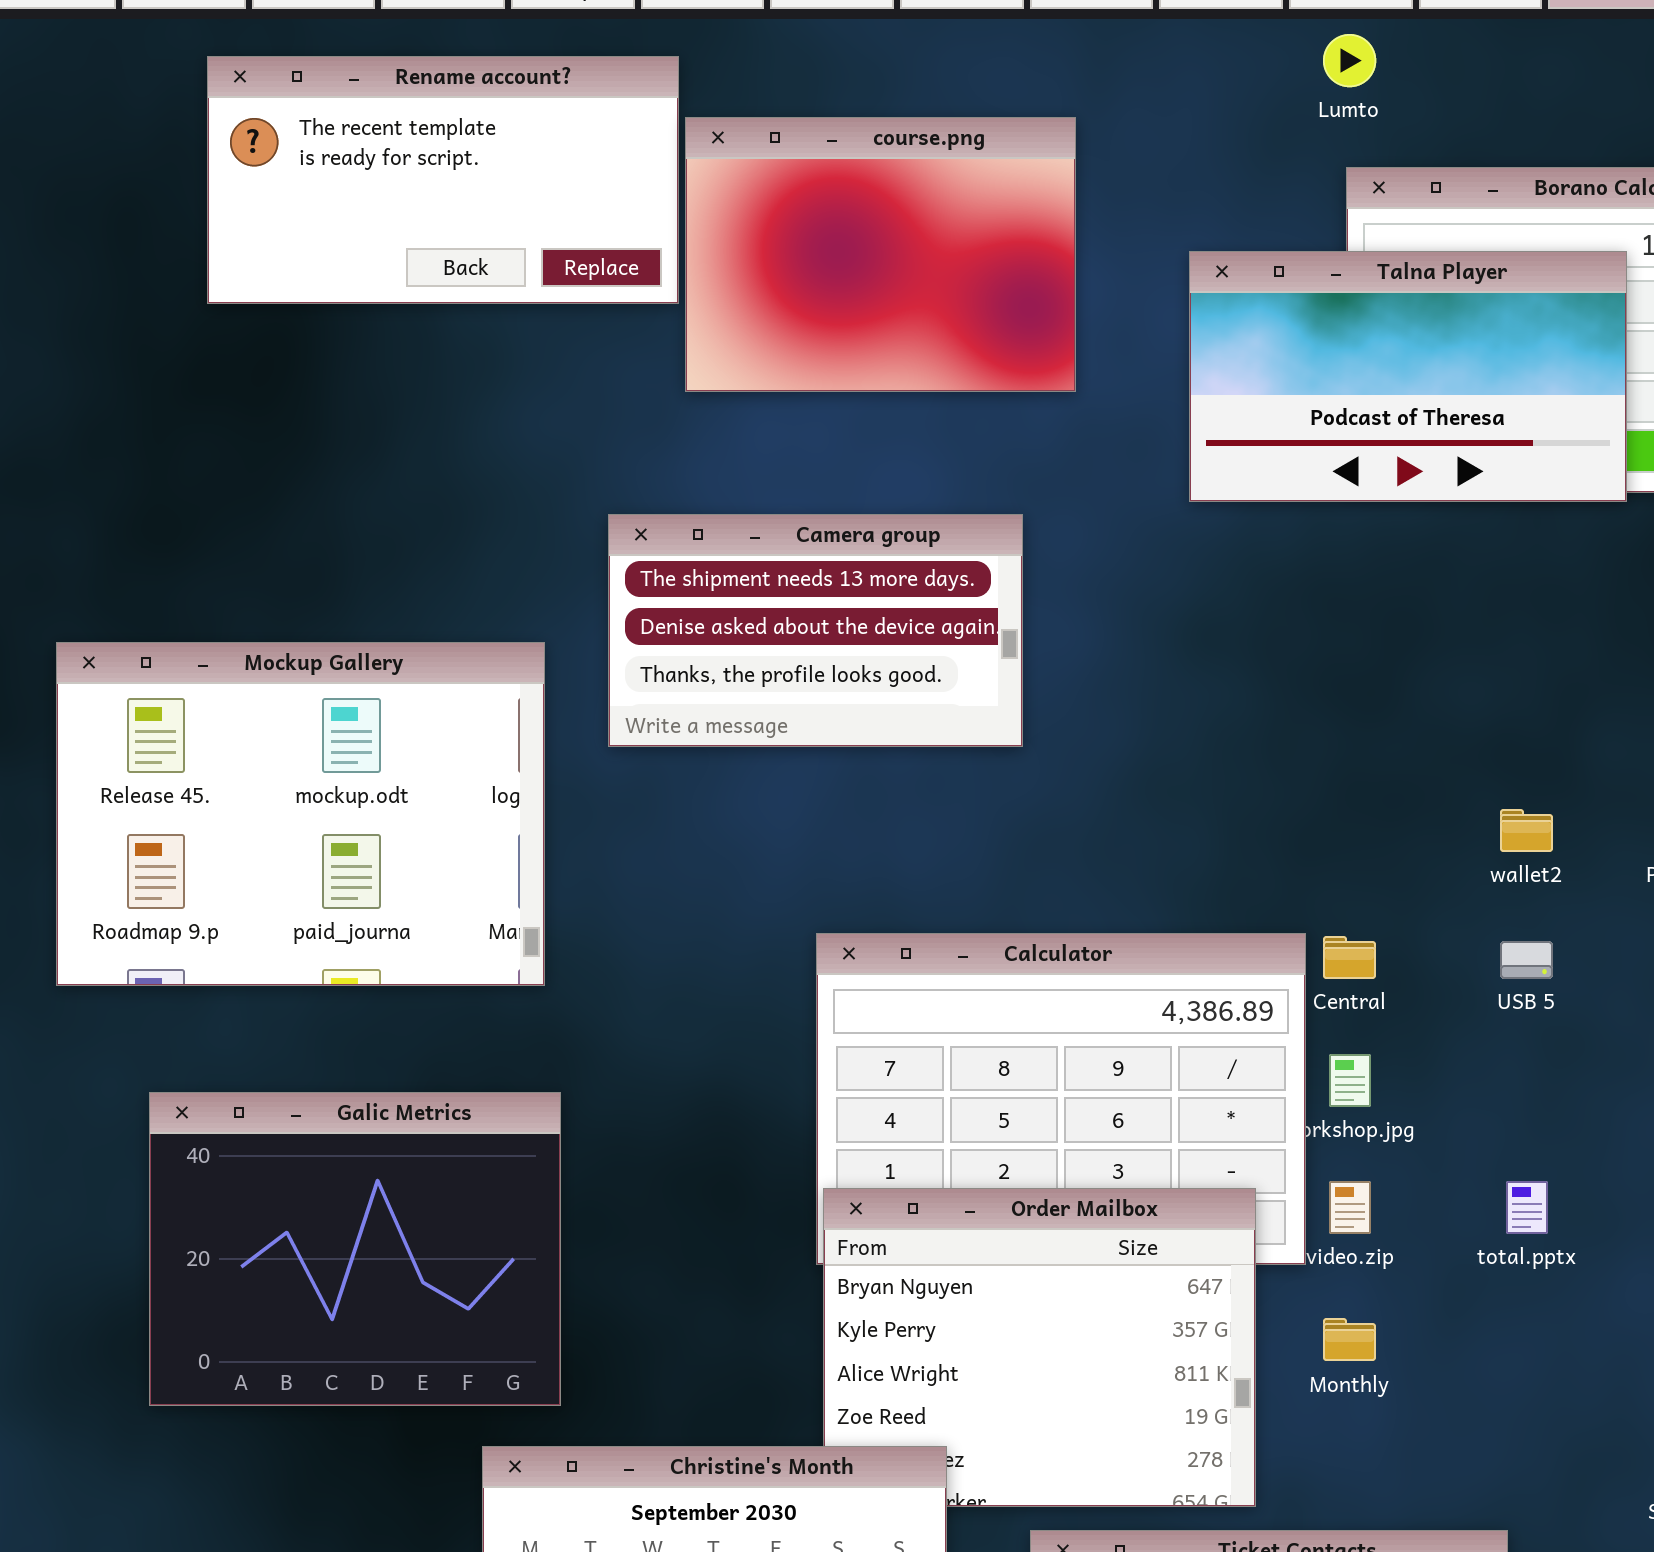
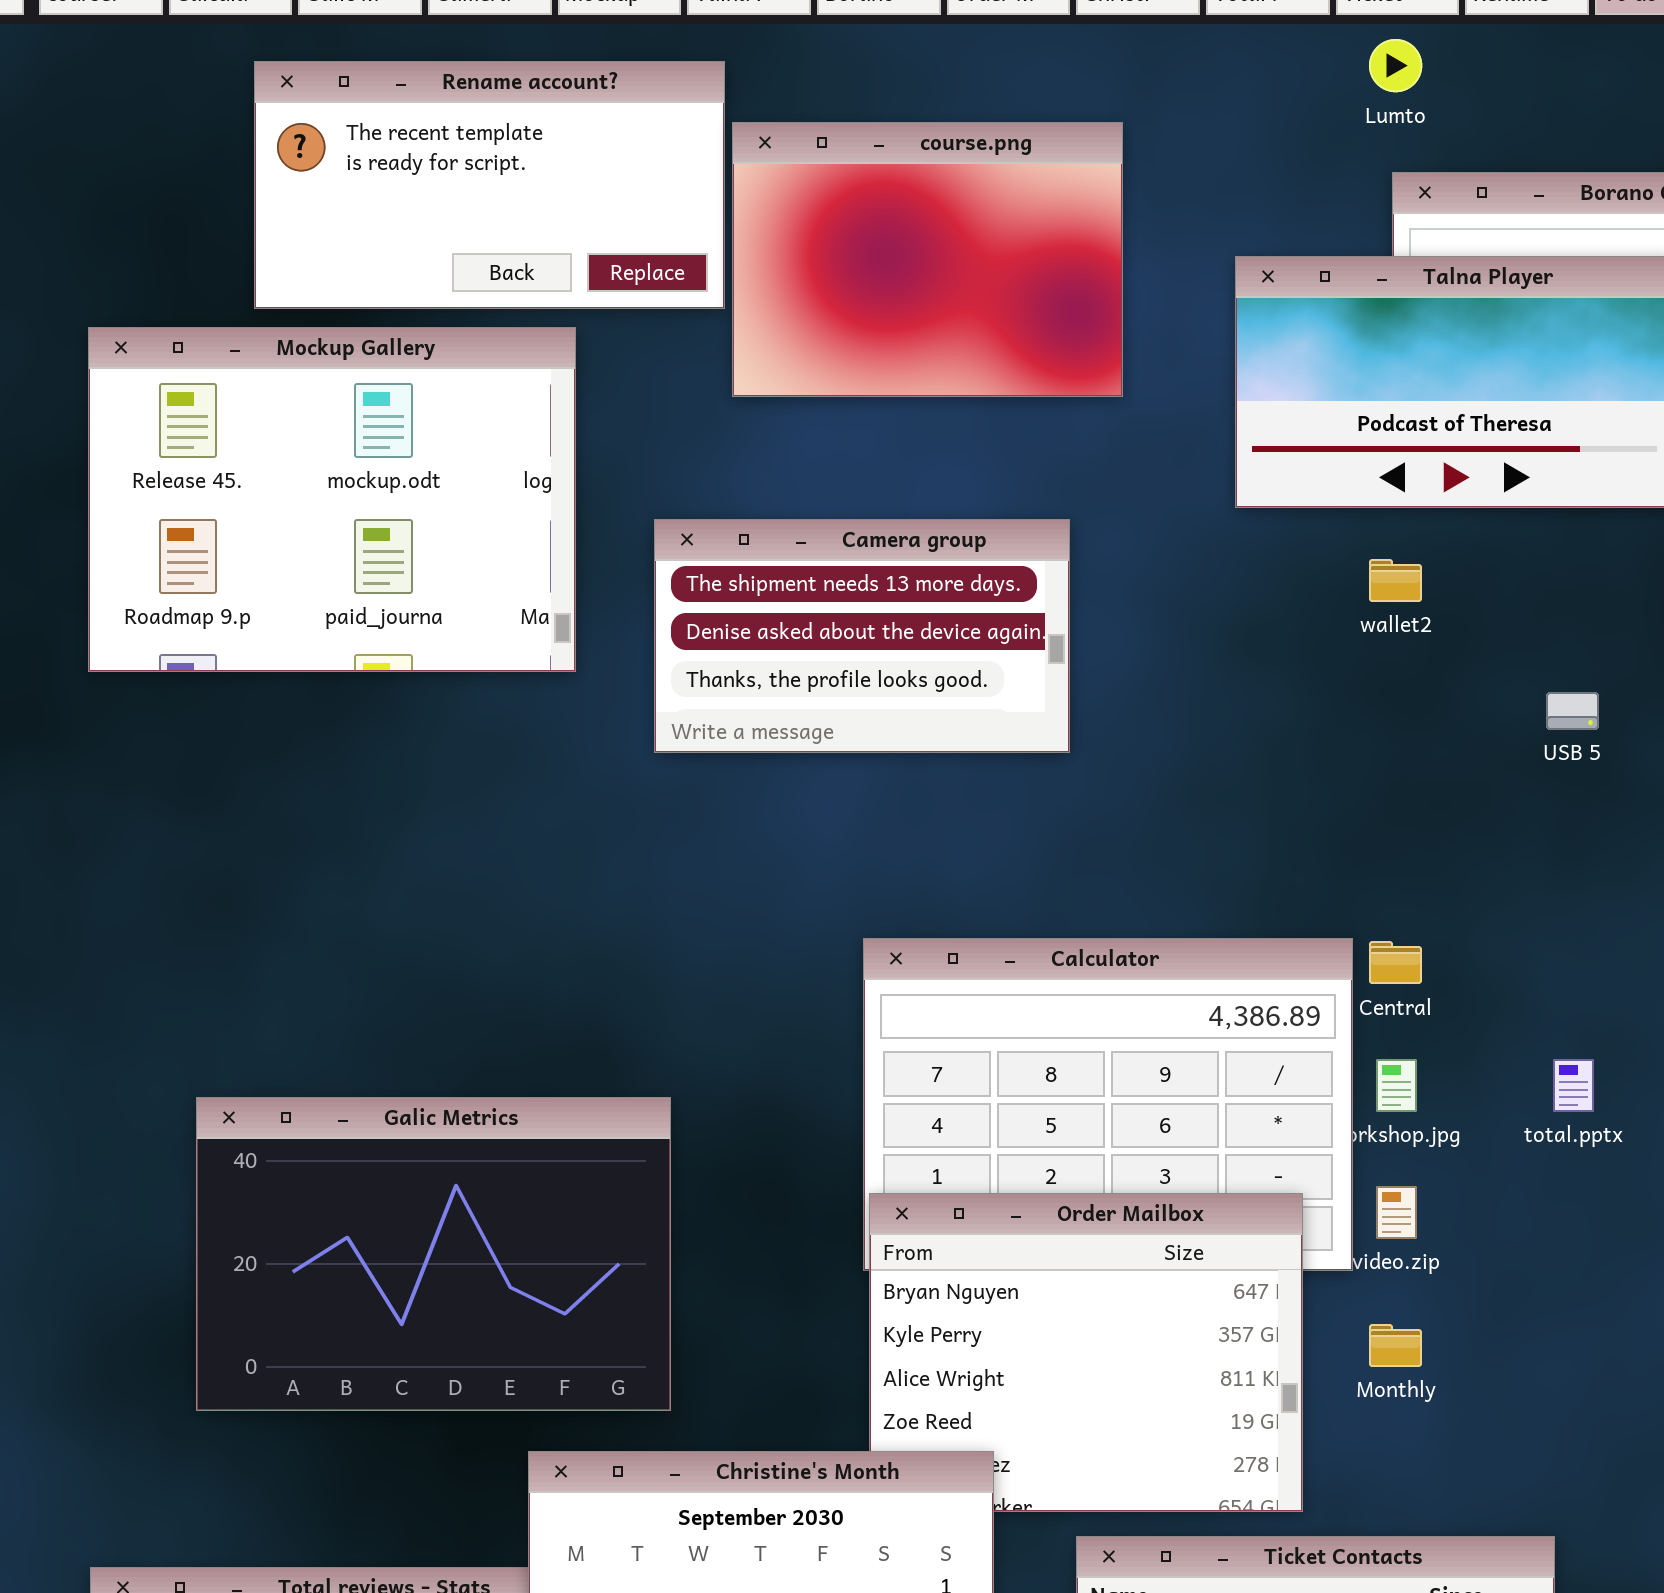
Mockup Gallery: [56,642,545,986] -> [88,327,576,672], moved
wallet2: [1500,809,1553,852] -> [1369,559,1422,602], moved
USB 5: [1500,941,1553,979] -> [1546,692,1599,730], moved
Galic Metrics: [149,1092,561,1406] -> [196,1097,671,1411], resized
total.pptx: [1506,1181,1548,1234] -> [1553,1059,1594,1112], moved

